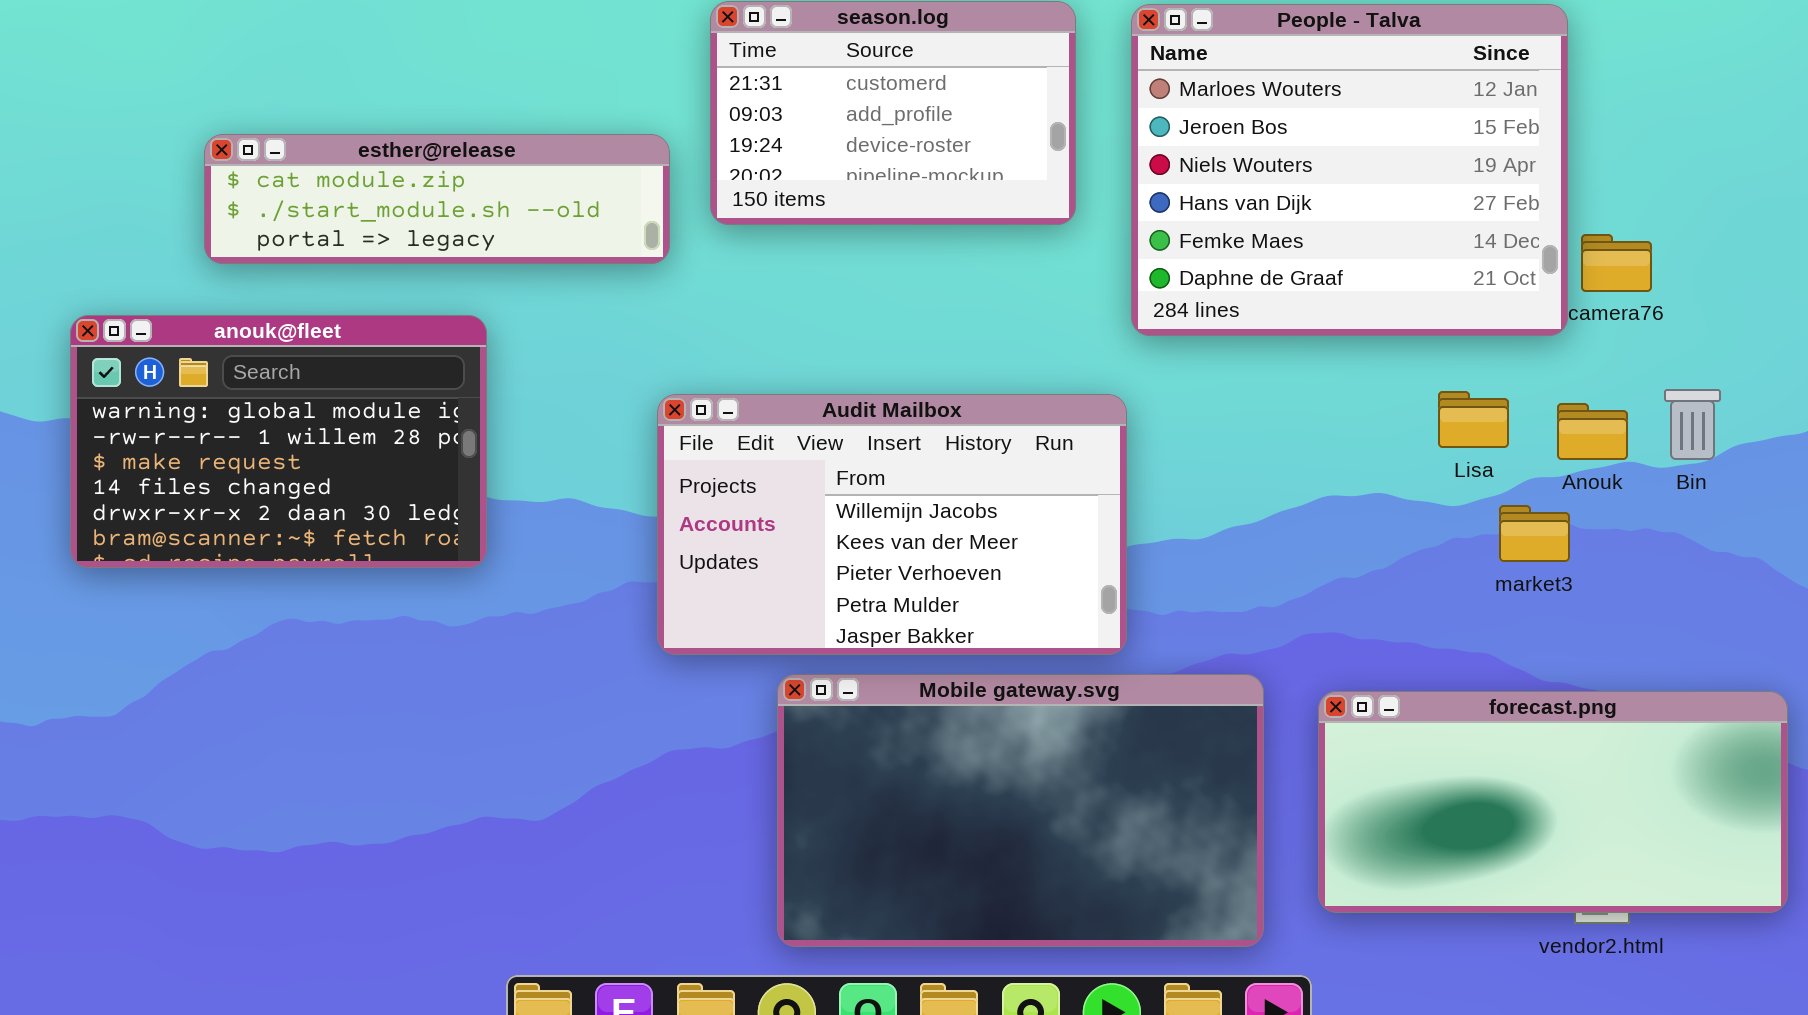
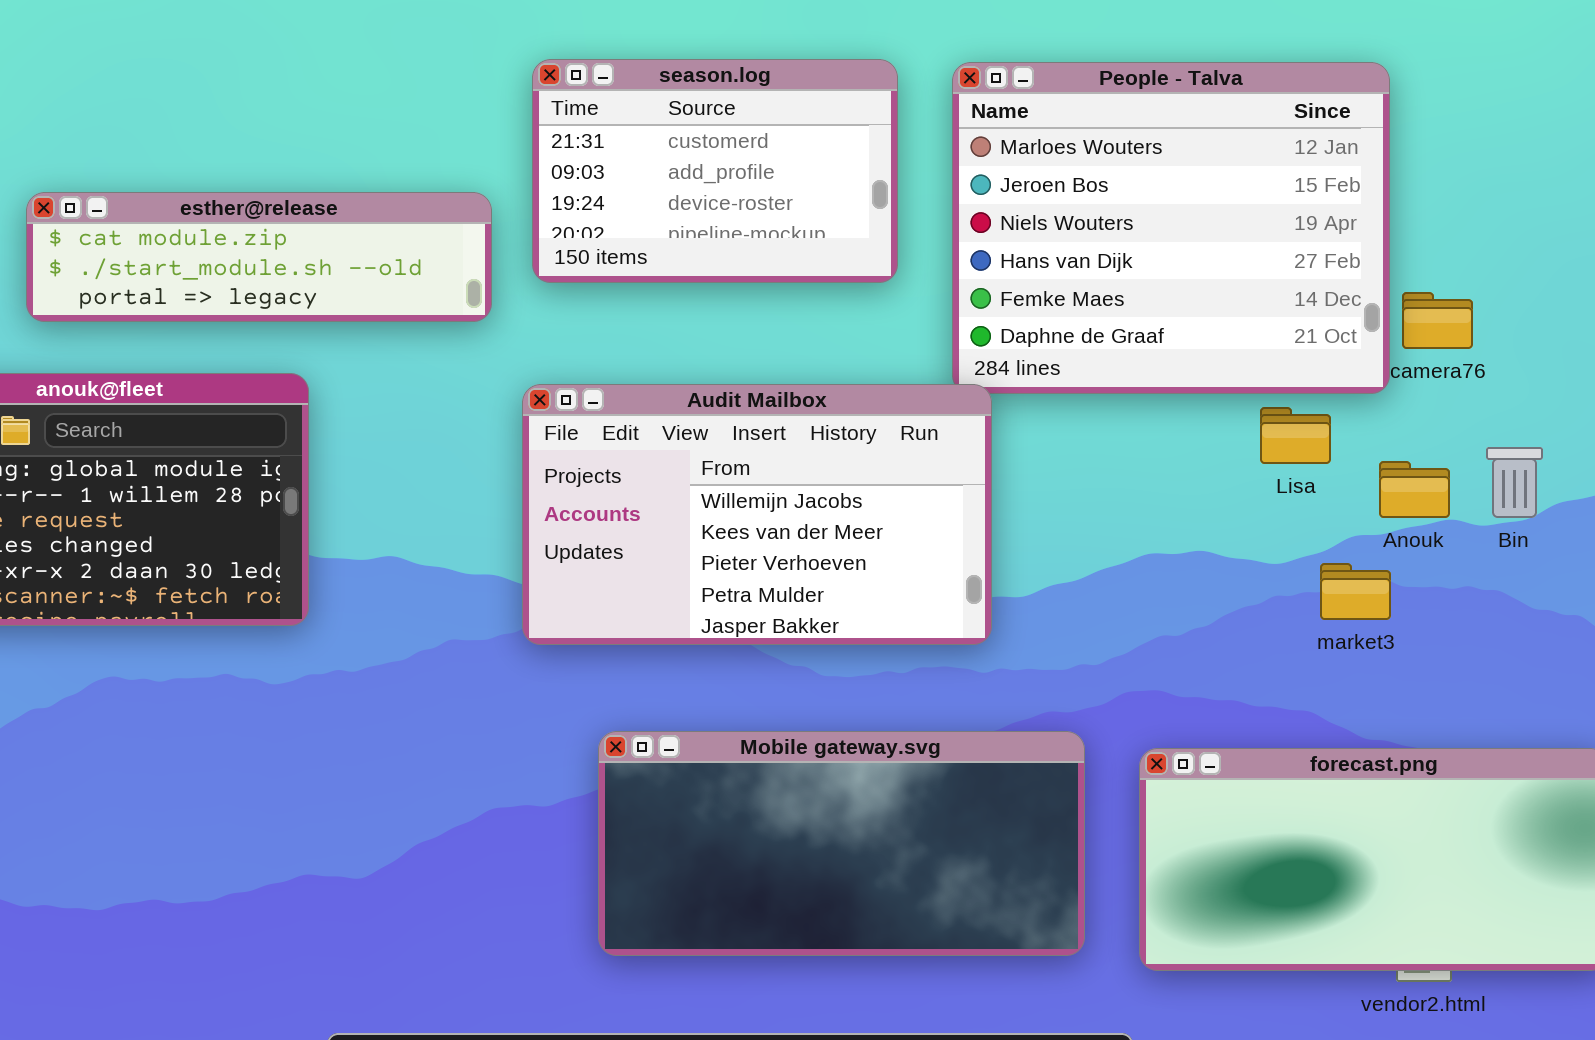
Lisa: [1438,391,1509,448] -> [1260,407,1331,464], moved
Audit Mailbox: [657,394,1127,655] -> [522,384,992,645], moved
Mobile gateway.svg: [777,674,1264,947] -> [598,731,1085,956], resized

